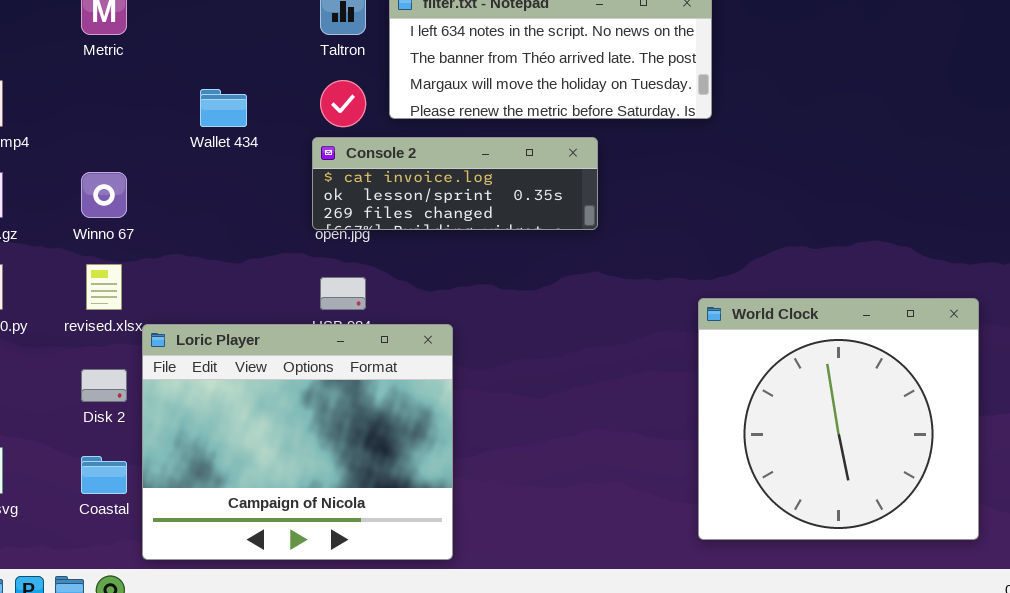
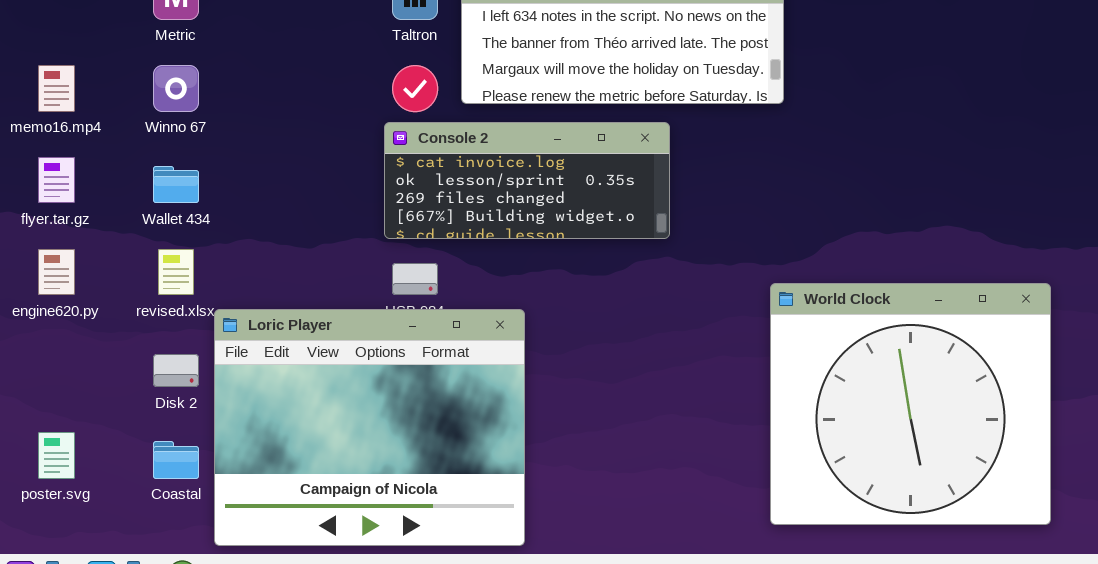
Wallet 434: [200,89,247,127] -> [153,166,199,203], moved
Console 2: [312,137,598,230] -> [384,122,670,239], resized
Winno 67: [81,172,127,218] -> [153,65,199,112], moved

